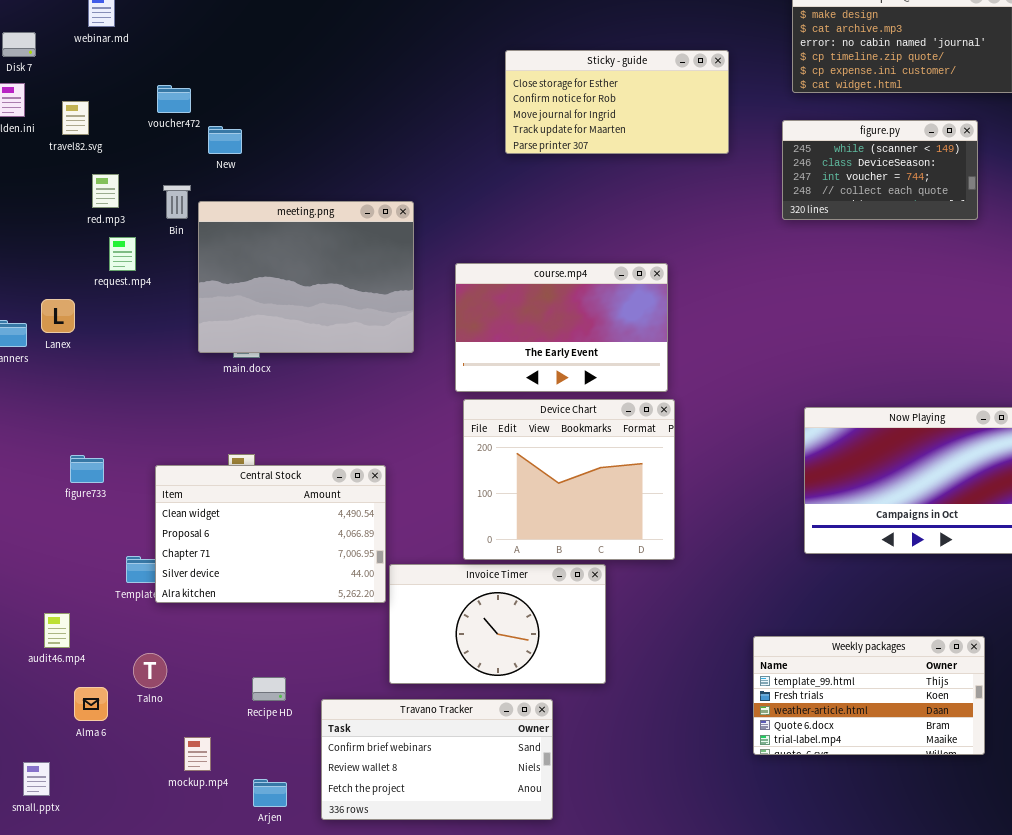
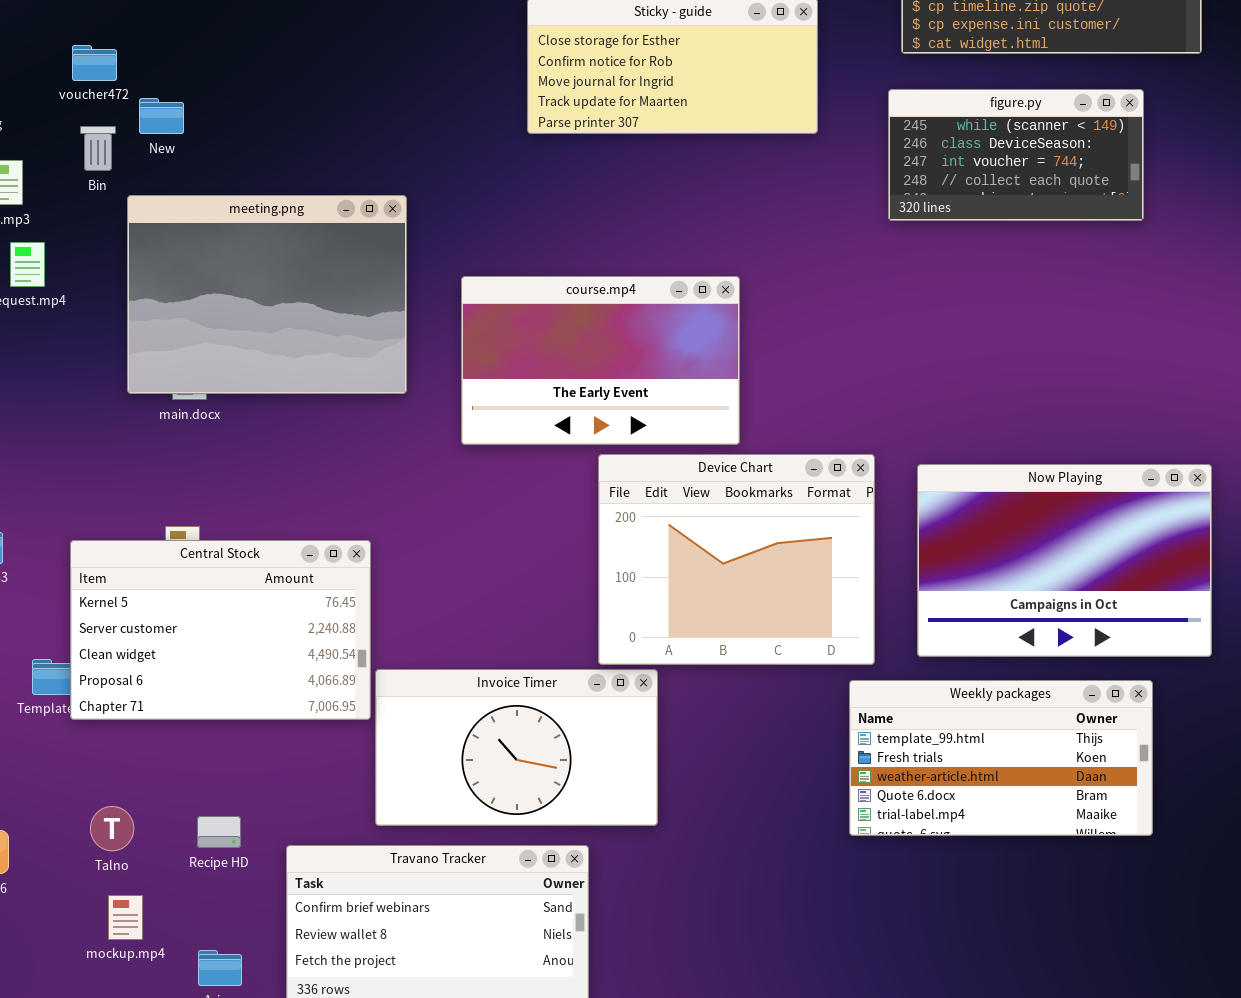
Bin: [163,185,191,219] -> [80,126,116,171], moved
Device Chart: [463,399,675,560] -> [598,454,875,665], moved
Central Stock: [155,465,386,603] -> [70,540,371,720], scrolled up 2 rows
Weekly packages: [753,636,985,755] -> [849,680,1153,836], moved
Talno: [133,653,167,688] -> [90,806,134,851], moved

